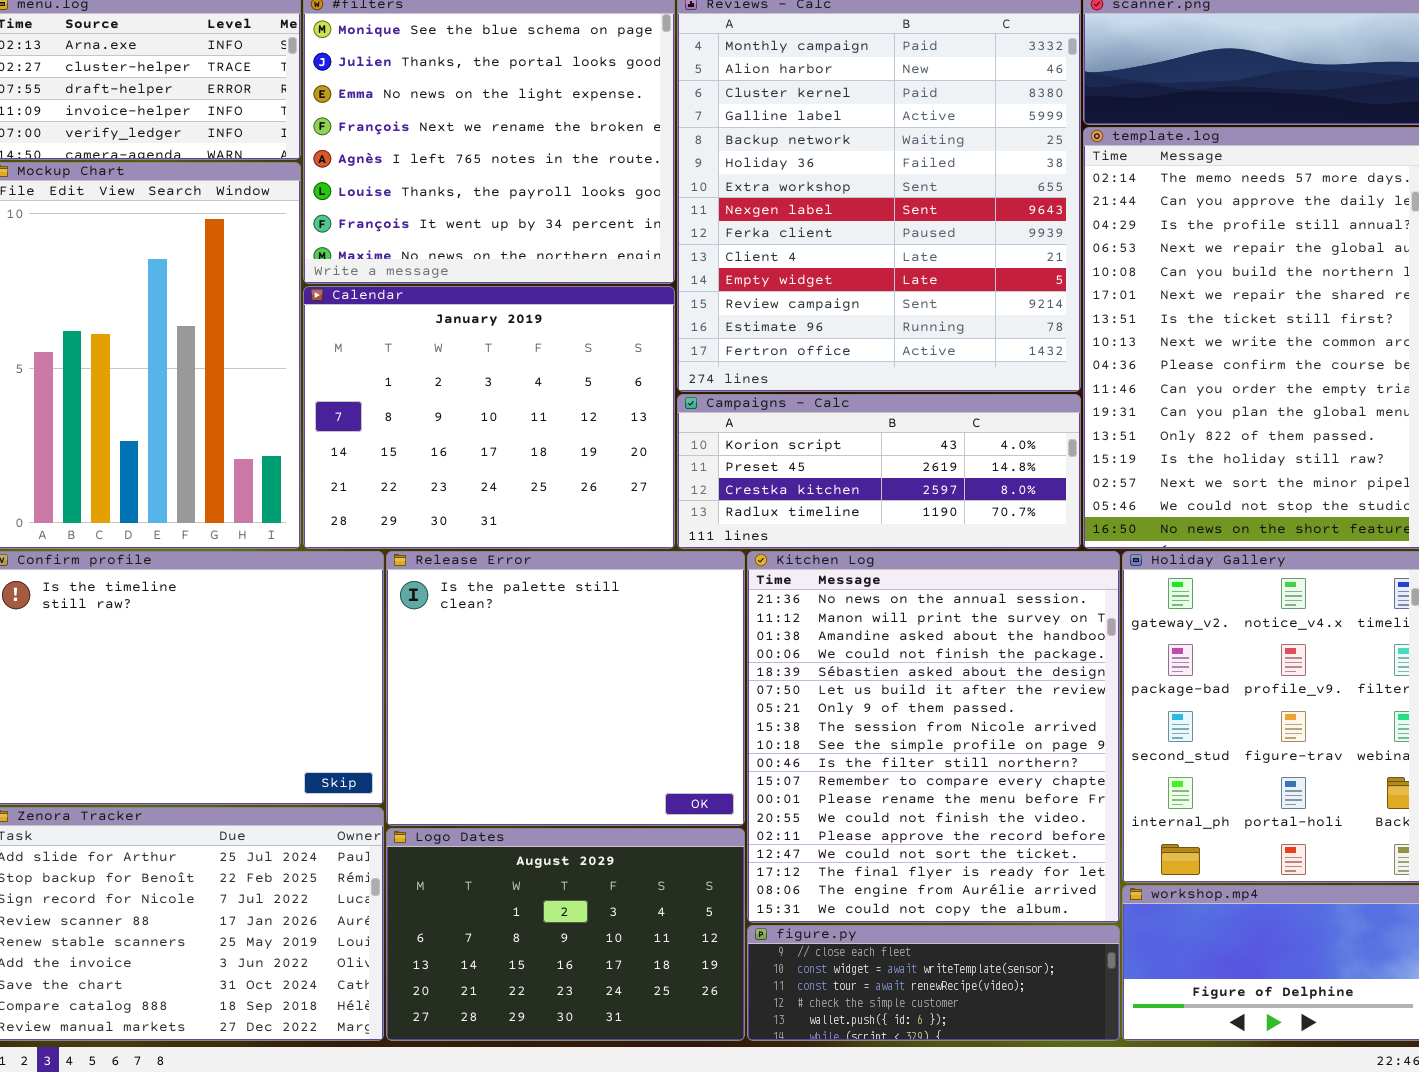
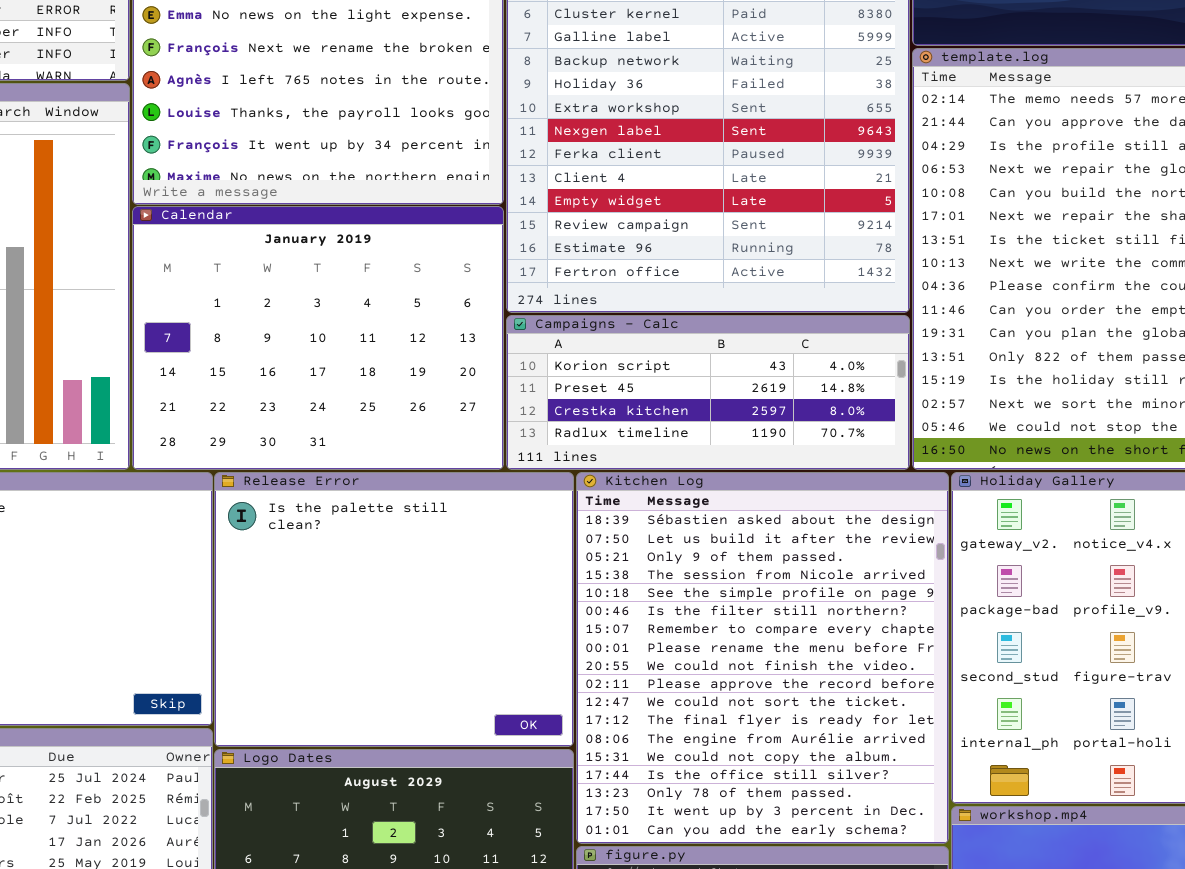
Kitchen Log: [747,551,1120,923] -> [576,472,949,844], scrolled down 4 rows

